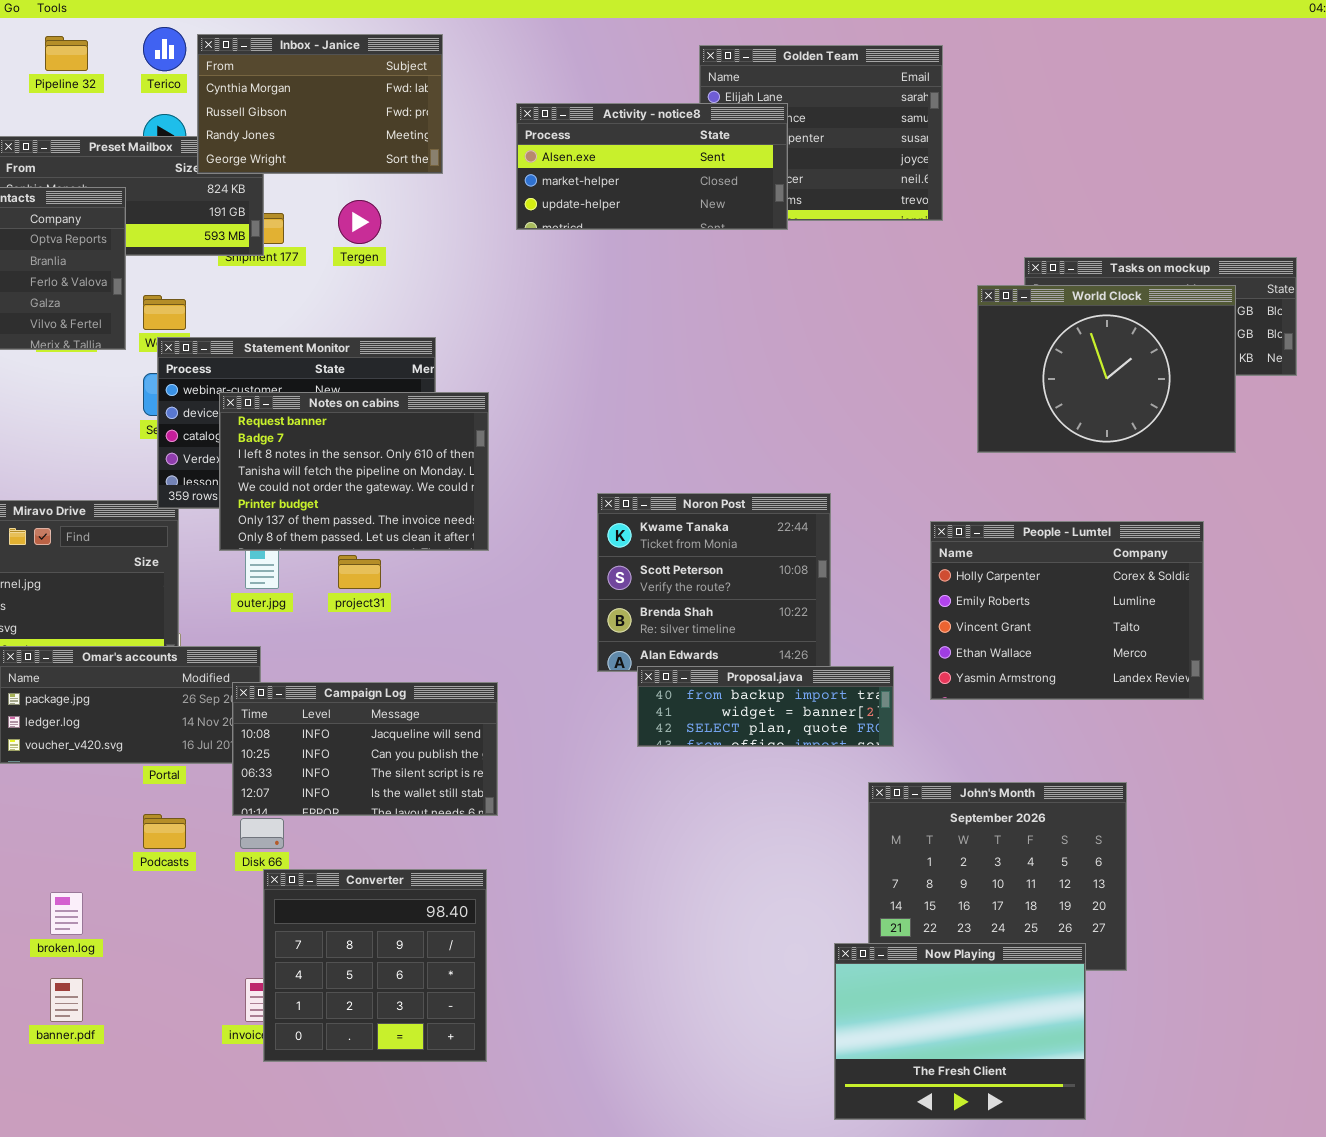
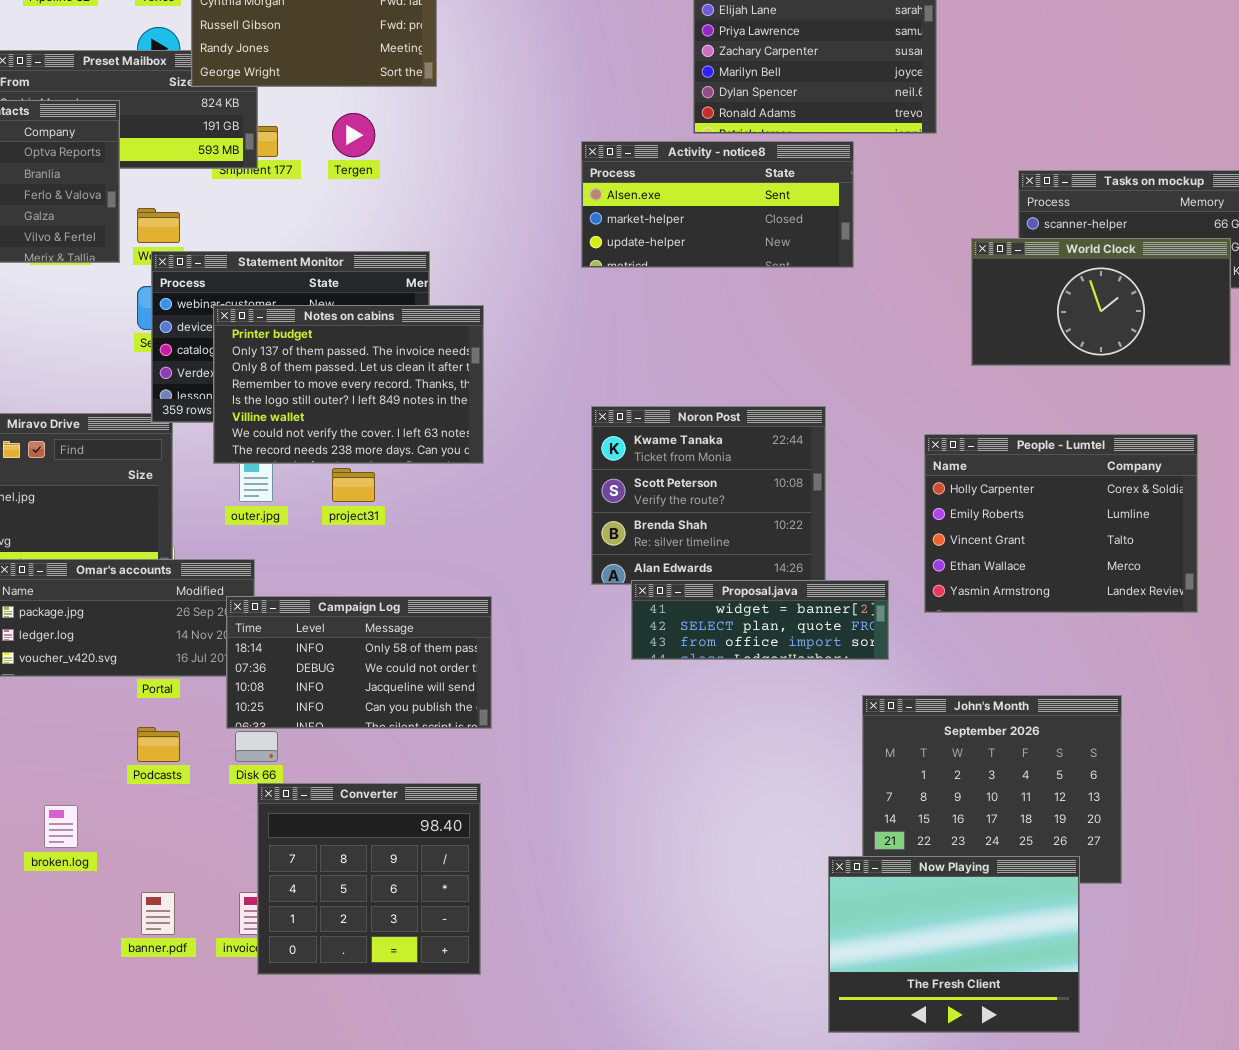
Activity - notice8: [516,103,788,230] -> [581,141,854,268], moved
World Clock: [977,285,1236,453] -> [971,238,1231,366], resized
Notes on cabins: [219,392,489,551] -> [213,305,484,464], scrolled down 5 rows
Proposal.java: [637,666,894,747] -> [631,580,889,660], scrolled down 1 row
Campaign Log: [232,682,498,816] -> [226,596,492,729], scrolled up 2 rows
banner.pdf: [50,978,83,1022] -> [141,892,175,935], moved

